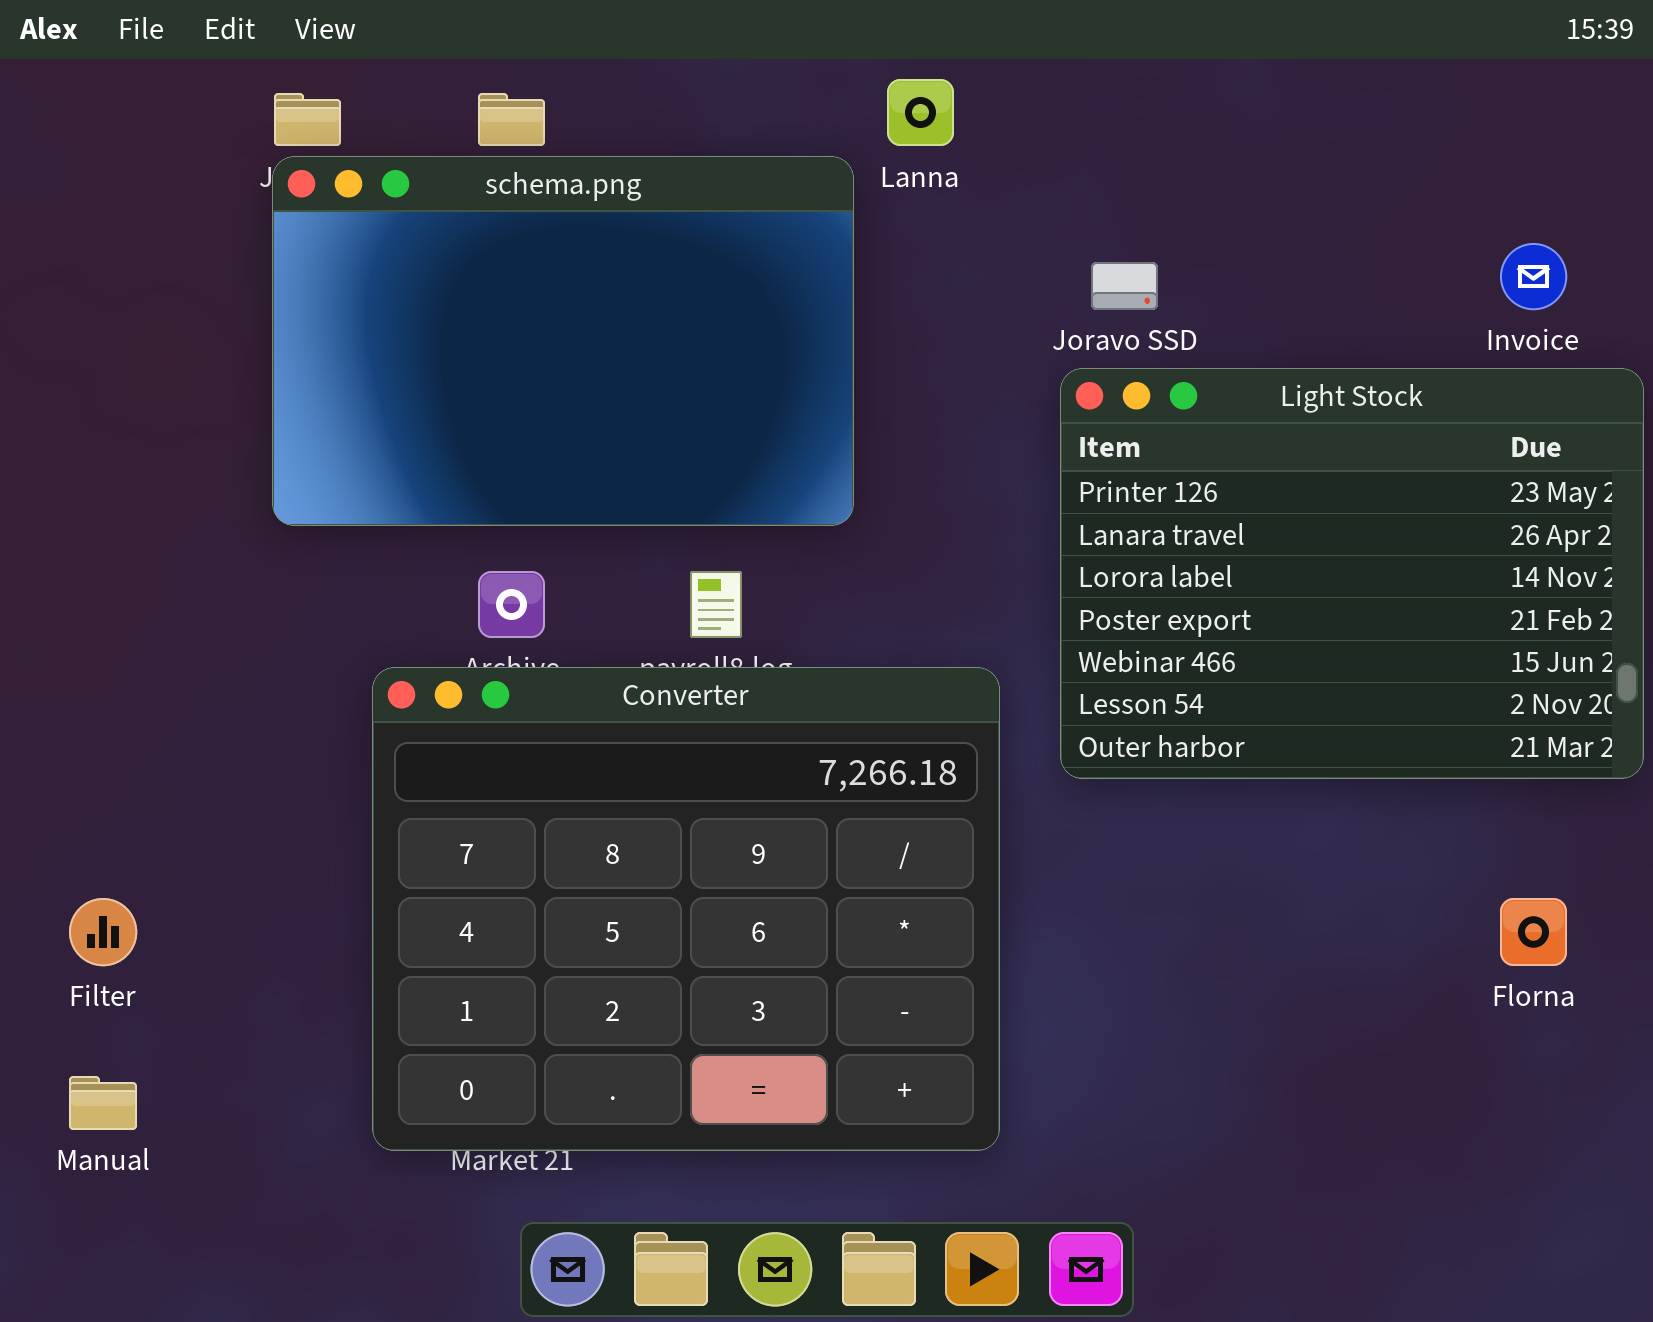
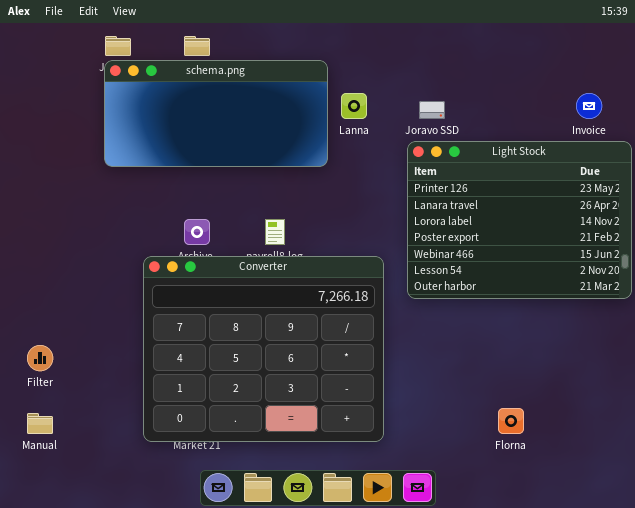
Lanna: [887,79,954,146] -> [341,93,367,119], moved
schema.png: [272,156,854,526] -> [104,60,328,167], resized
Florna: [1500,898,1567,966] -> [498,408,524,434], moved

